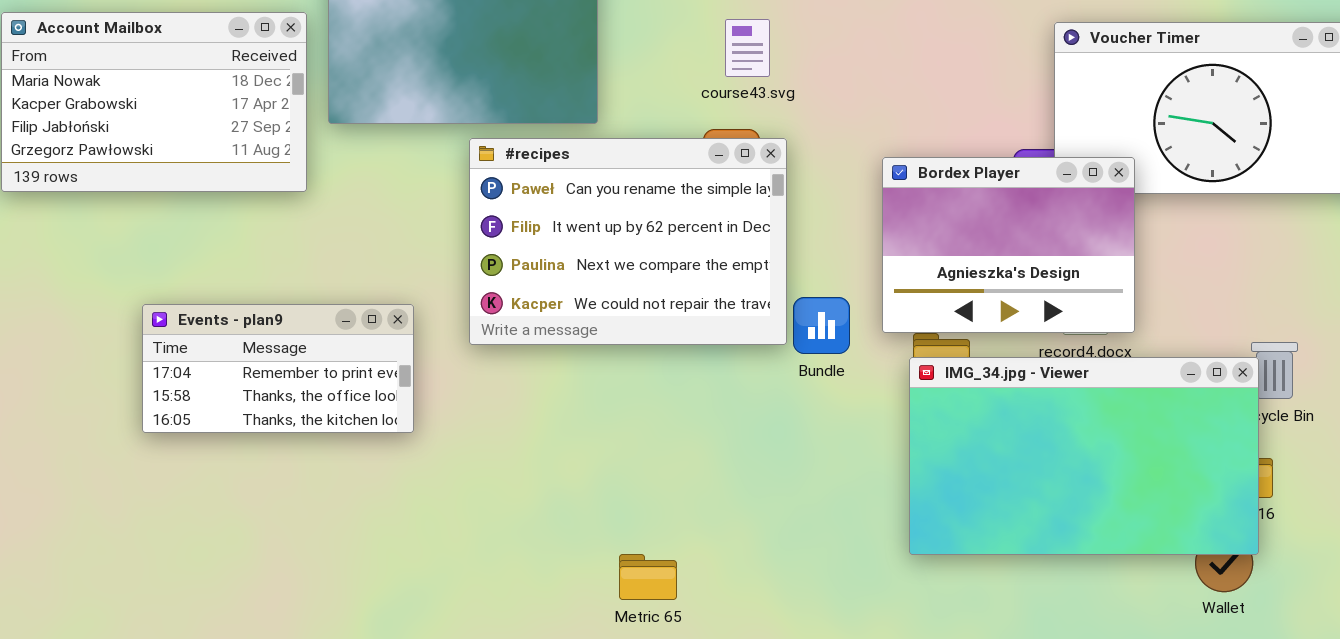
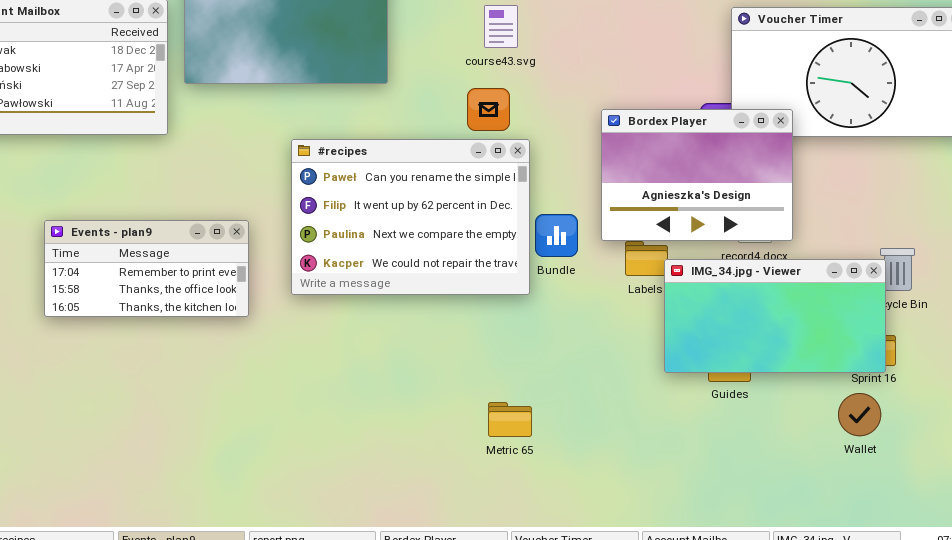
#recipes: [469,138,787,345] -> [291,139,530,295], moved
IMG_34.jpg - Viewer: [909,357,1259,555] -> [664,259,886,373], resized
Metric 65: [619,554,677,600] -> [488,402,532,437], moved

